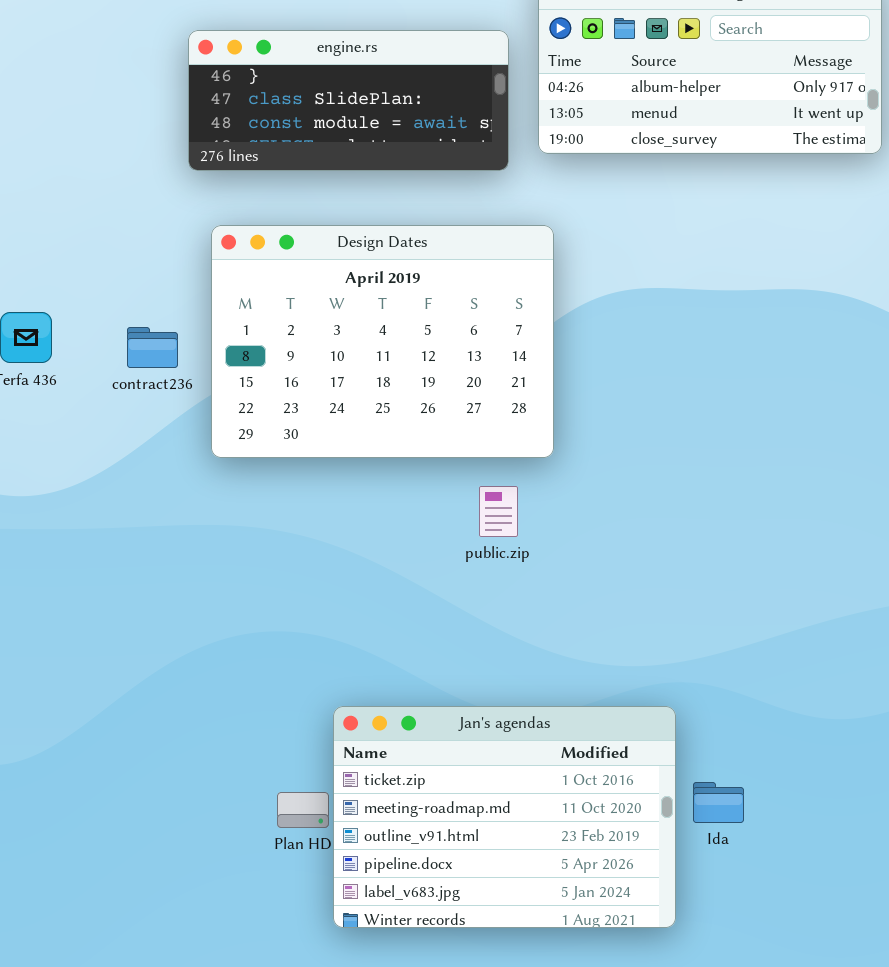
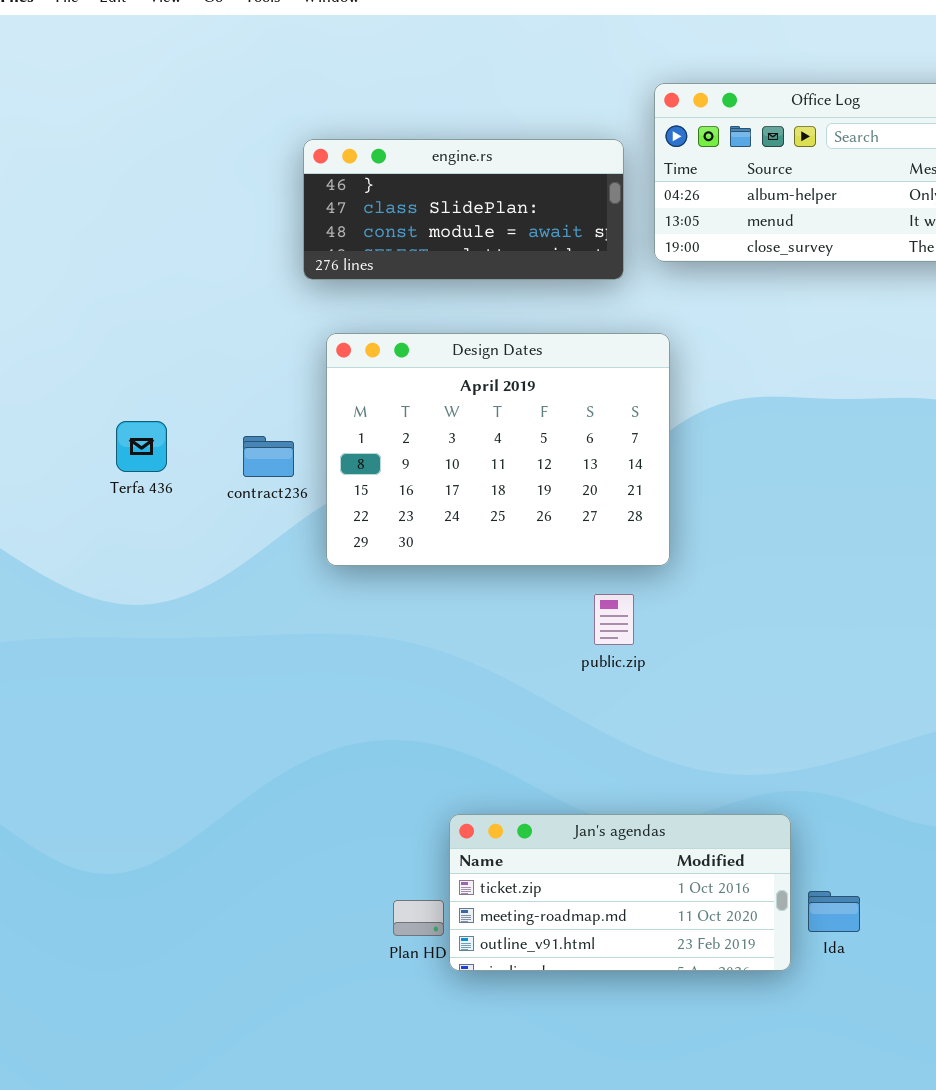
Jan's agendas: [333,706,676,928] -> [449,814,791,971], resized

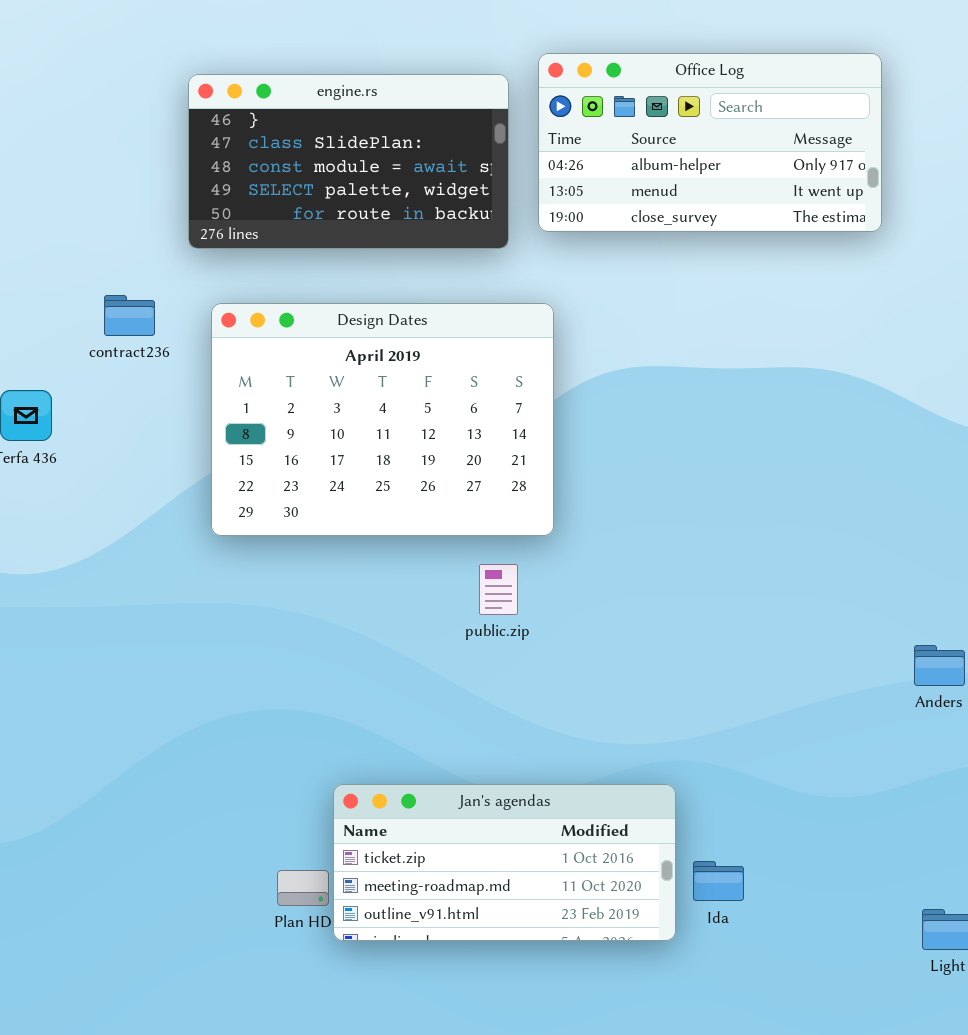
engine.rs: [303,139,624,280] -> [188,74,509,249], resized
contract236: [243,436,294,477] -> [104,295,155,336], moved

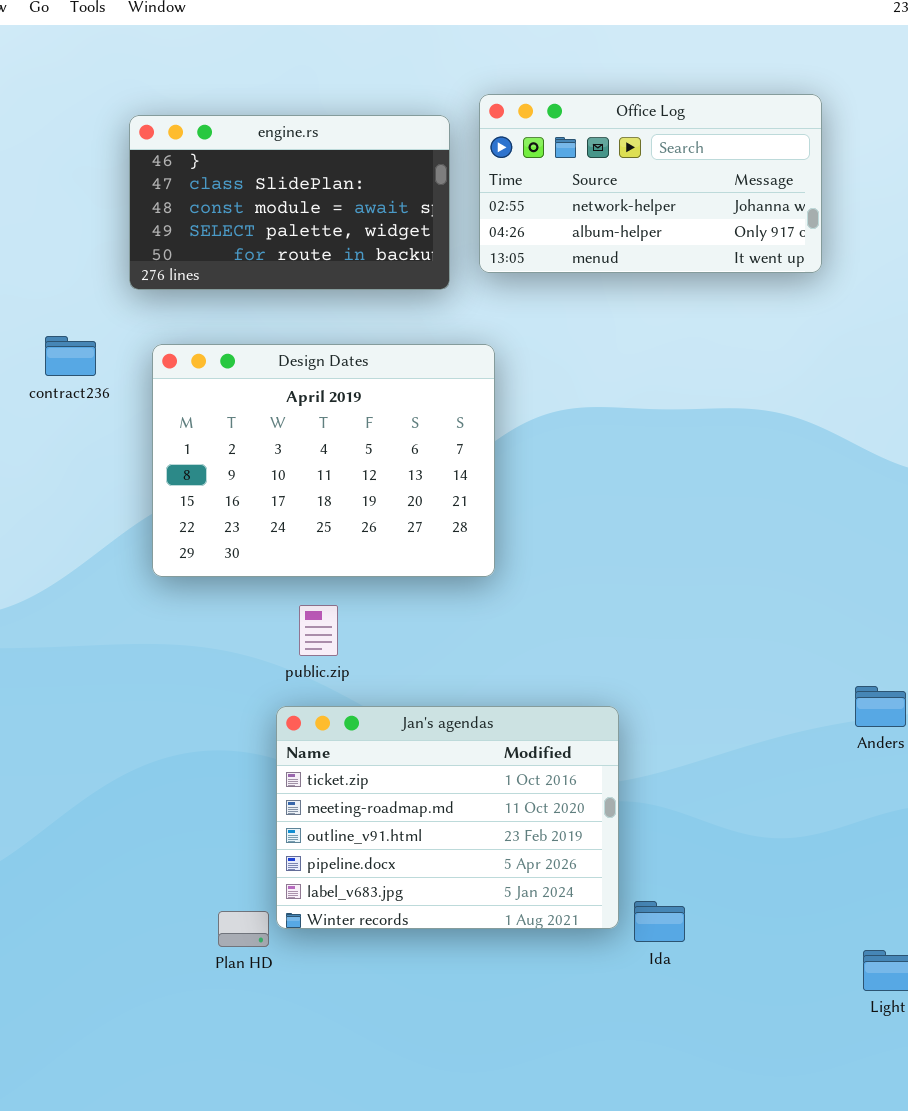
Office Log: [538,53,882,232] -> [479,94,822,273], scrolled up 1 row
public.zip: [479,564,518,615] -> [299,605,338,656], moved
Jan's agendas: [333,784,676,941] -> [276,706,619,929], moved, resized

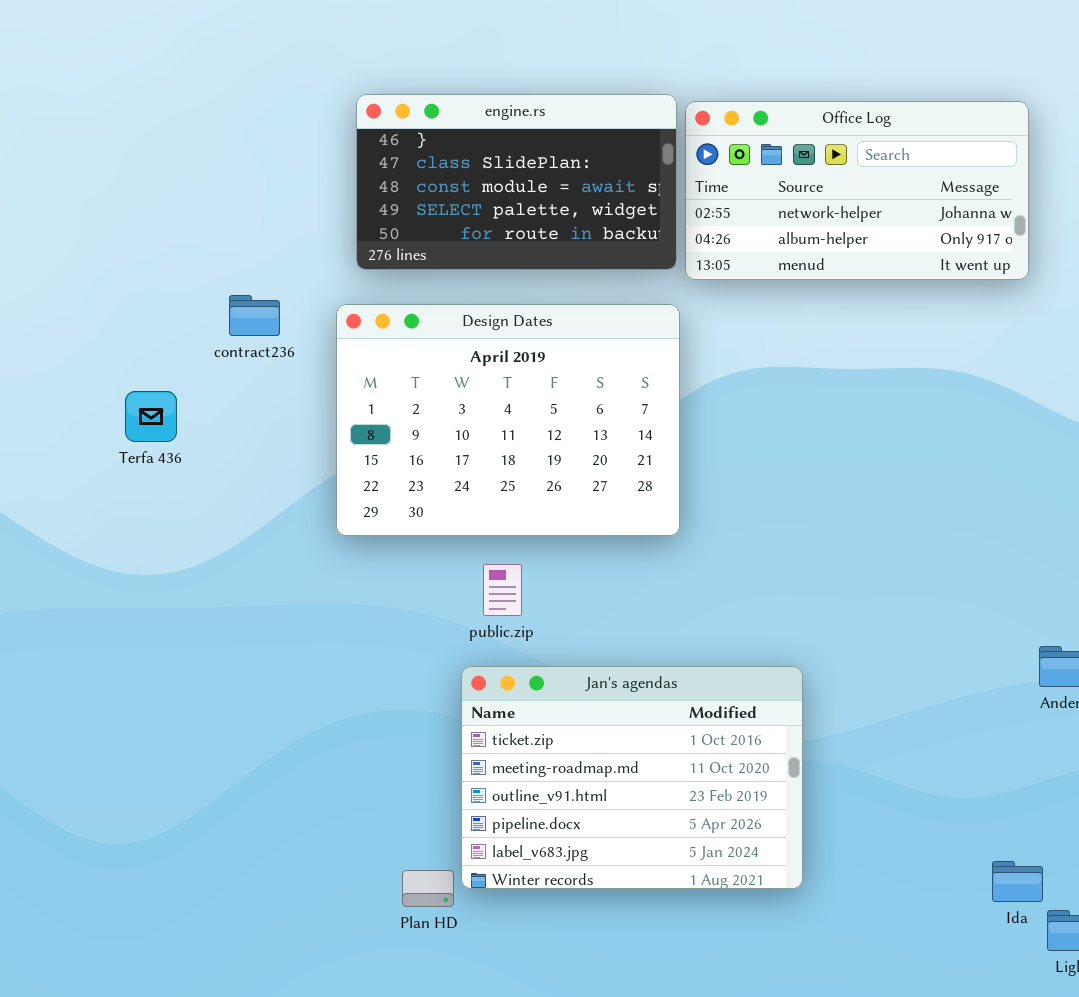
Office Log: [479,94,822,273] -> [685,101,1029,280], moved
engine.rs: [129,115,450,290] -> [356,94,677,270], moved
Ida: [634,901,685,942] -> [992,861,1043,902], moved

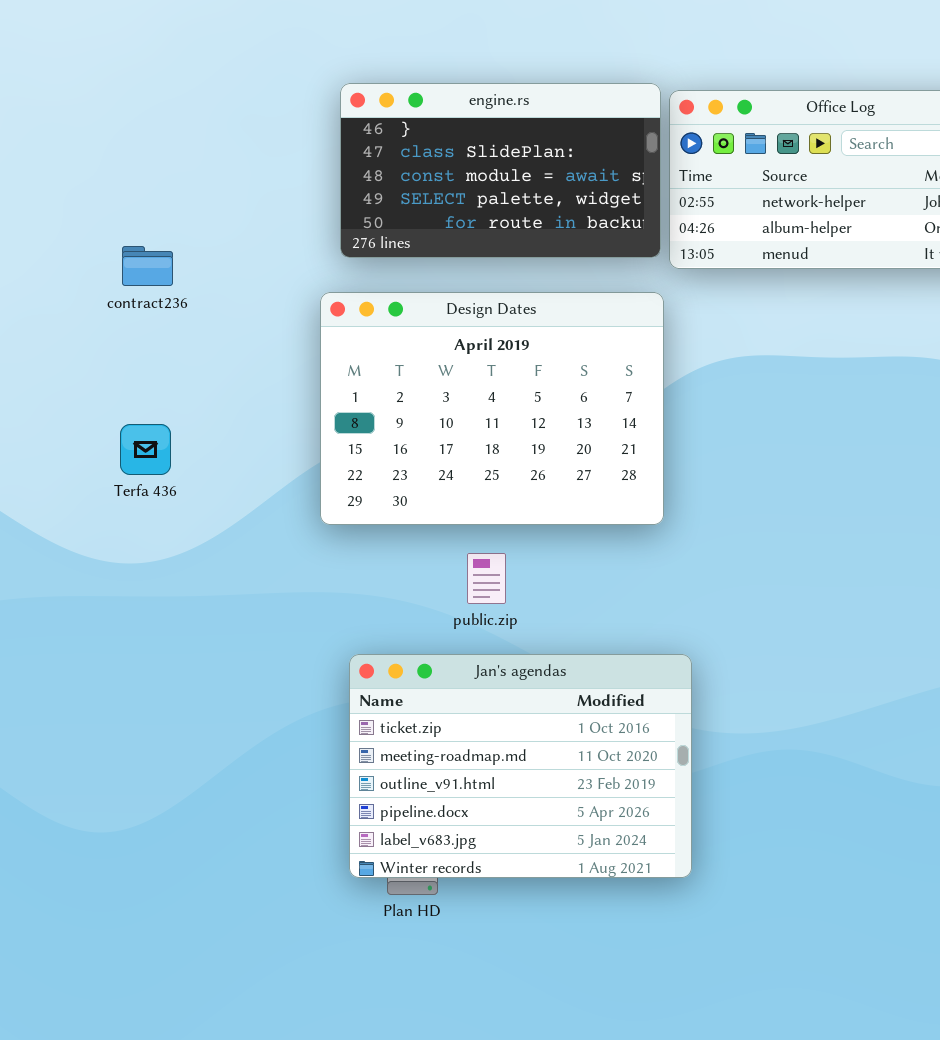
contract236: [229,295,280,336] -> [122,246,173,286], moved
Terfa 436: [125,391,177,442] -> [120,424,171,475], moved
Jan's agendas: [461,666,803,889] -> [349,654,692,878], moved

